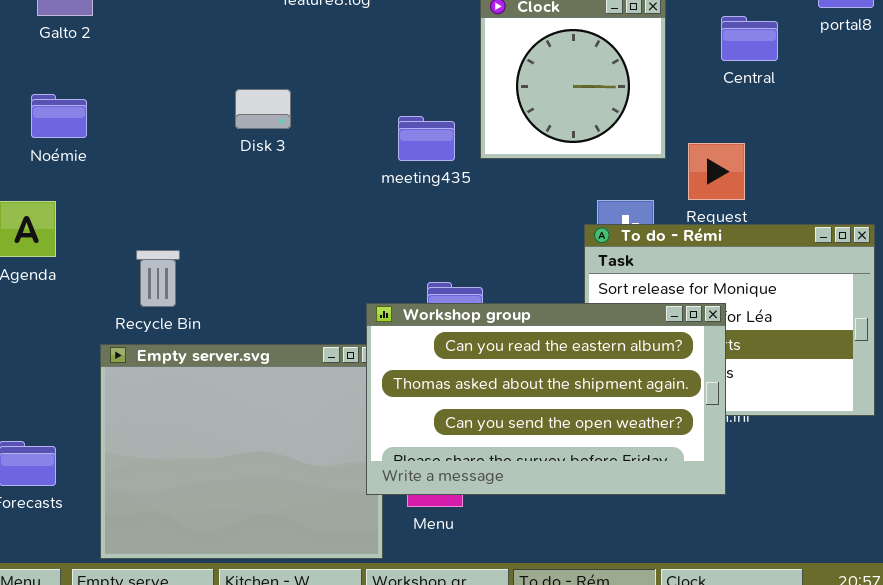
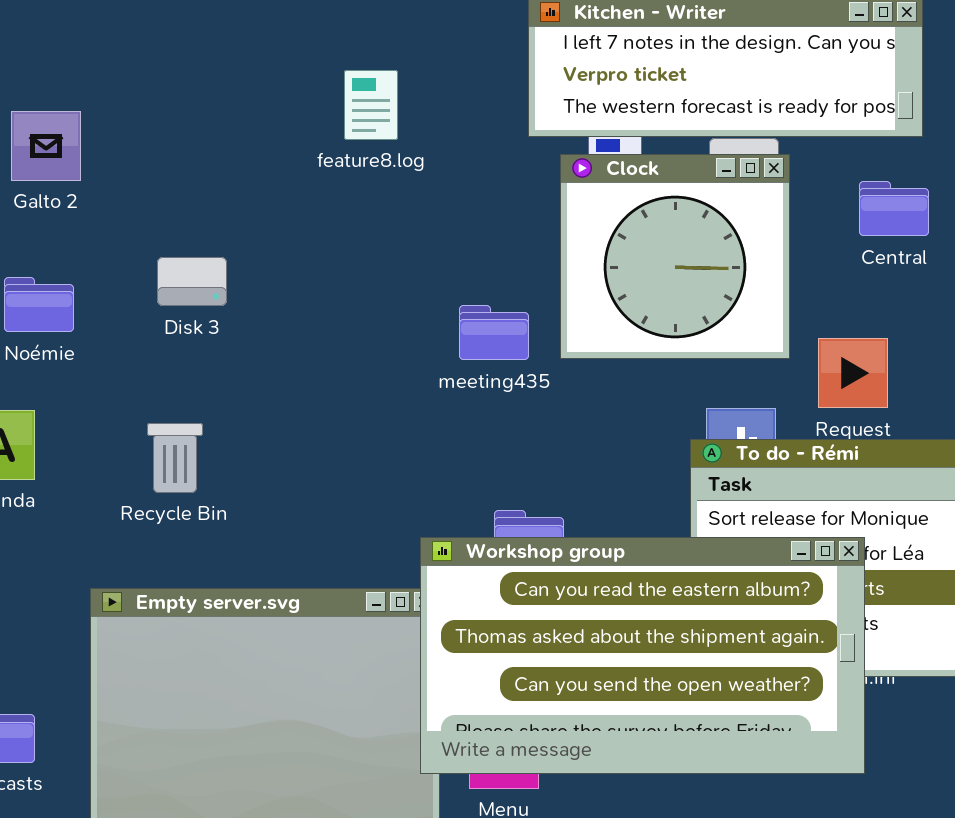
Disk 3: [235,89,291,129] -> [157,257,227,306], moved
Recycle Bin: [136,250,180,307] -> [147,423,203,493], moved

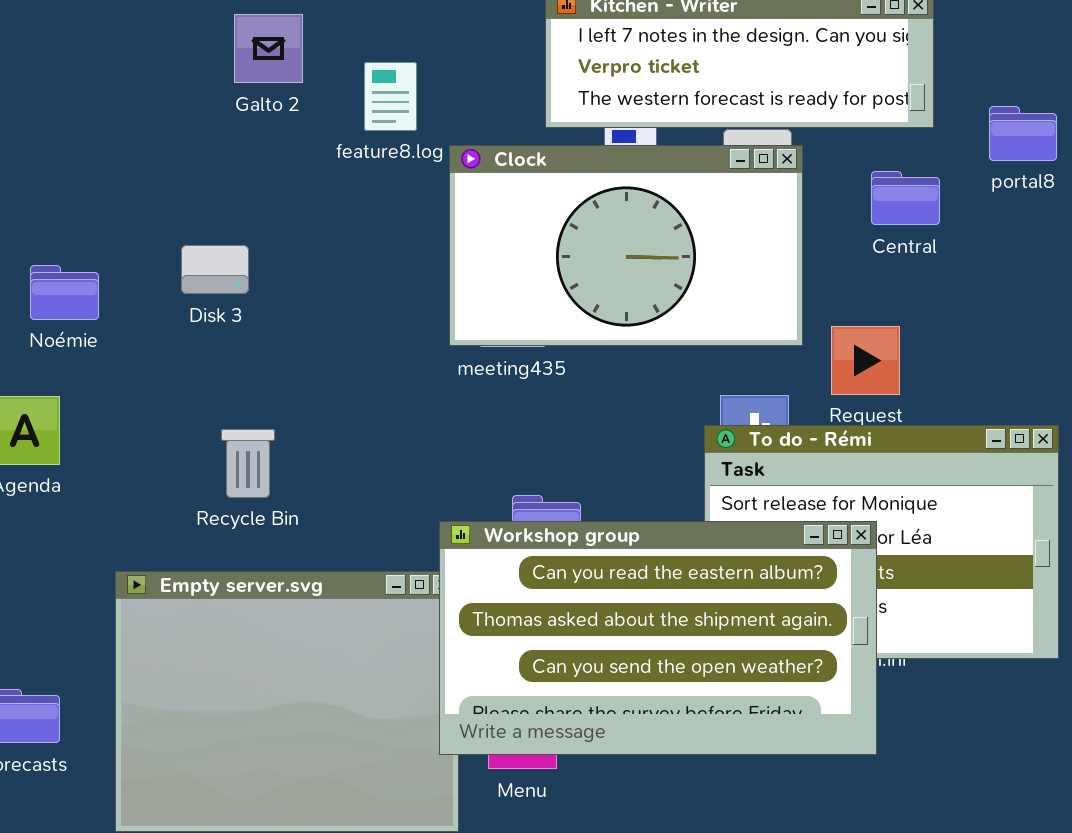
Galto 2: [11,111,81,181] -> [234,14,303,83], moved
Clock: [560,154,790,359] -> [449,145,803,346], resized
Recycle Bin: [147,423,203,493] -> [221,429,275,498], moved

